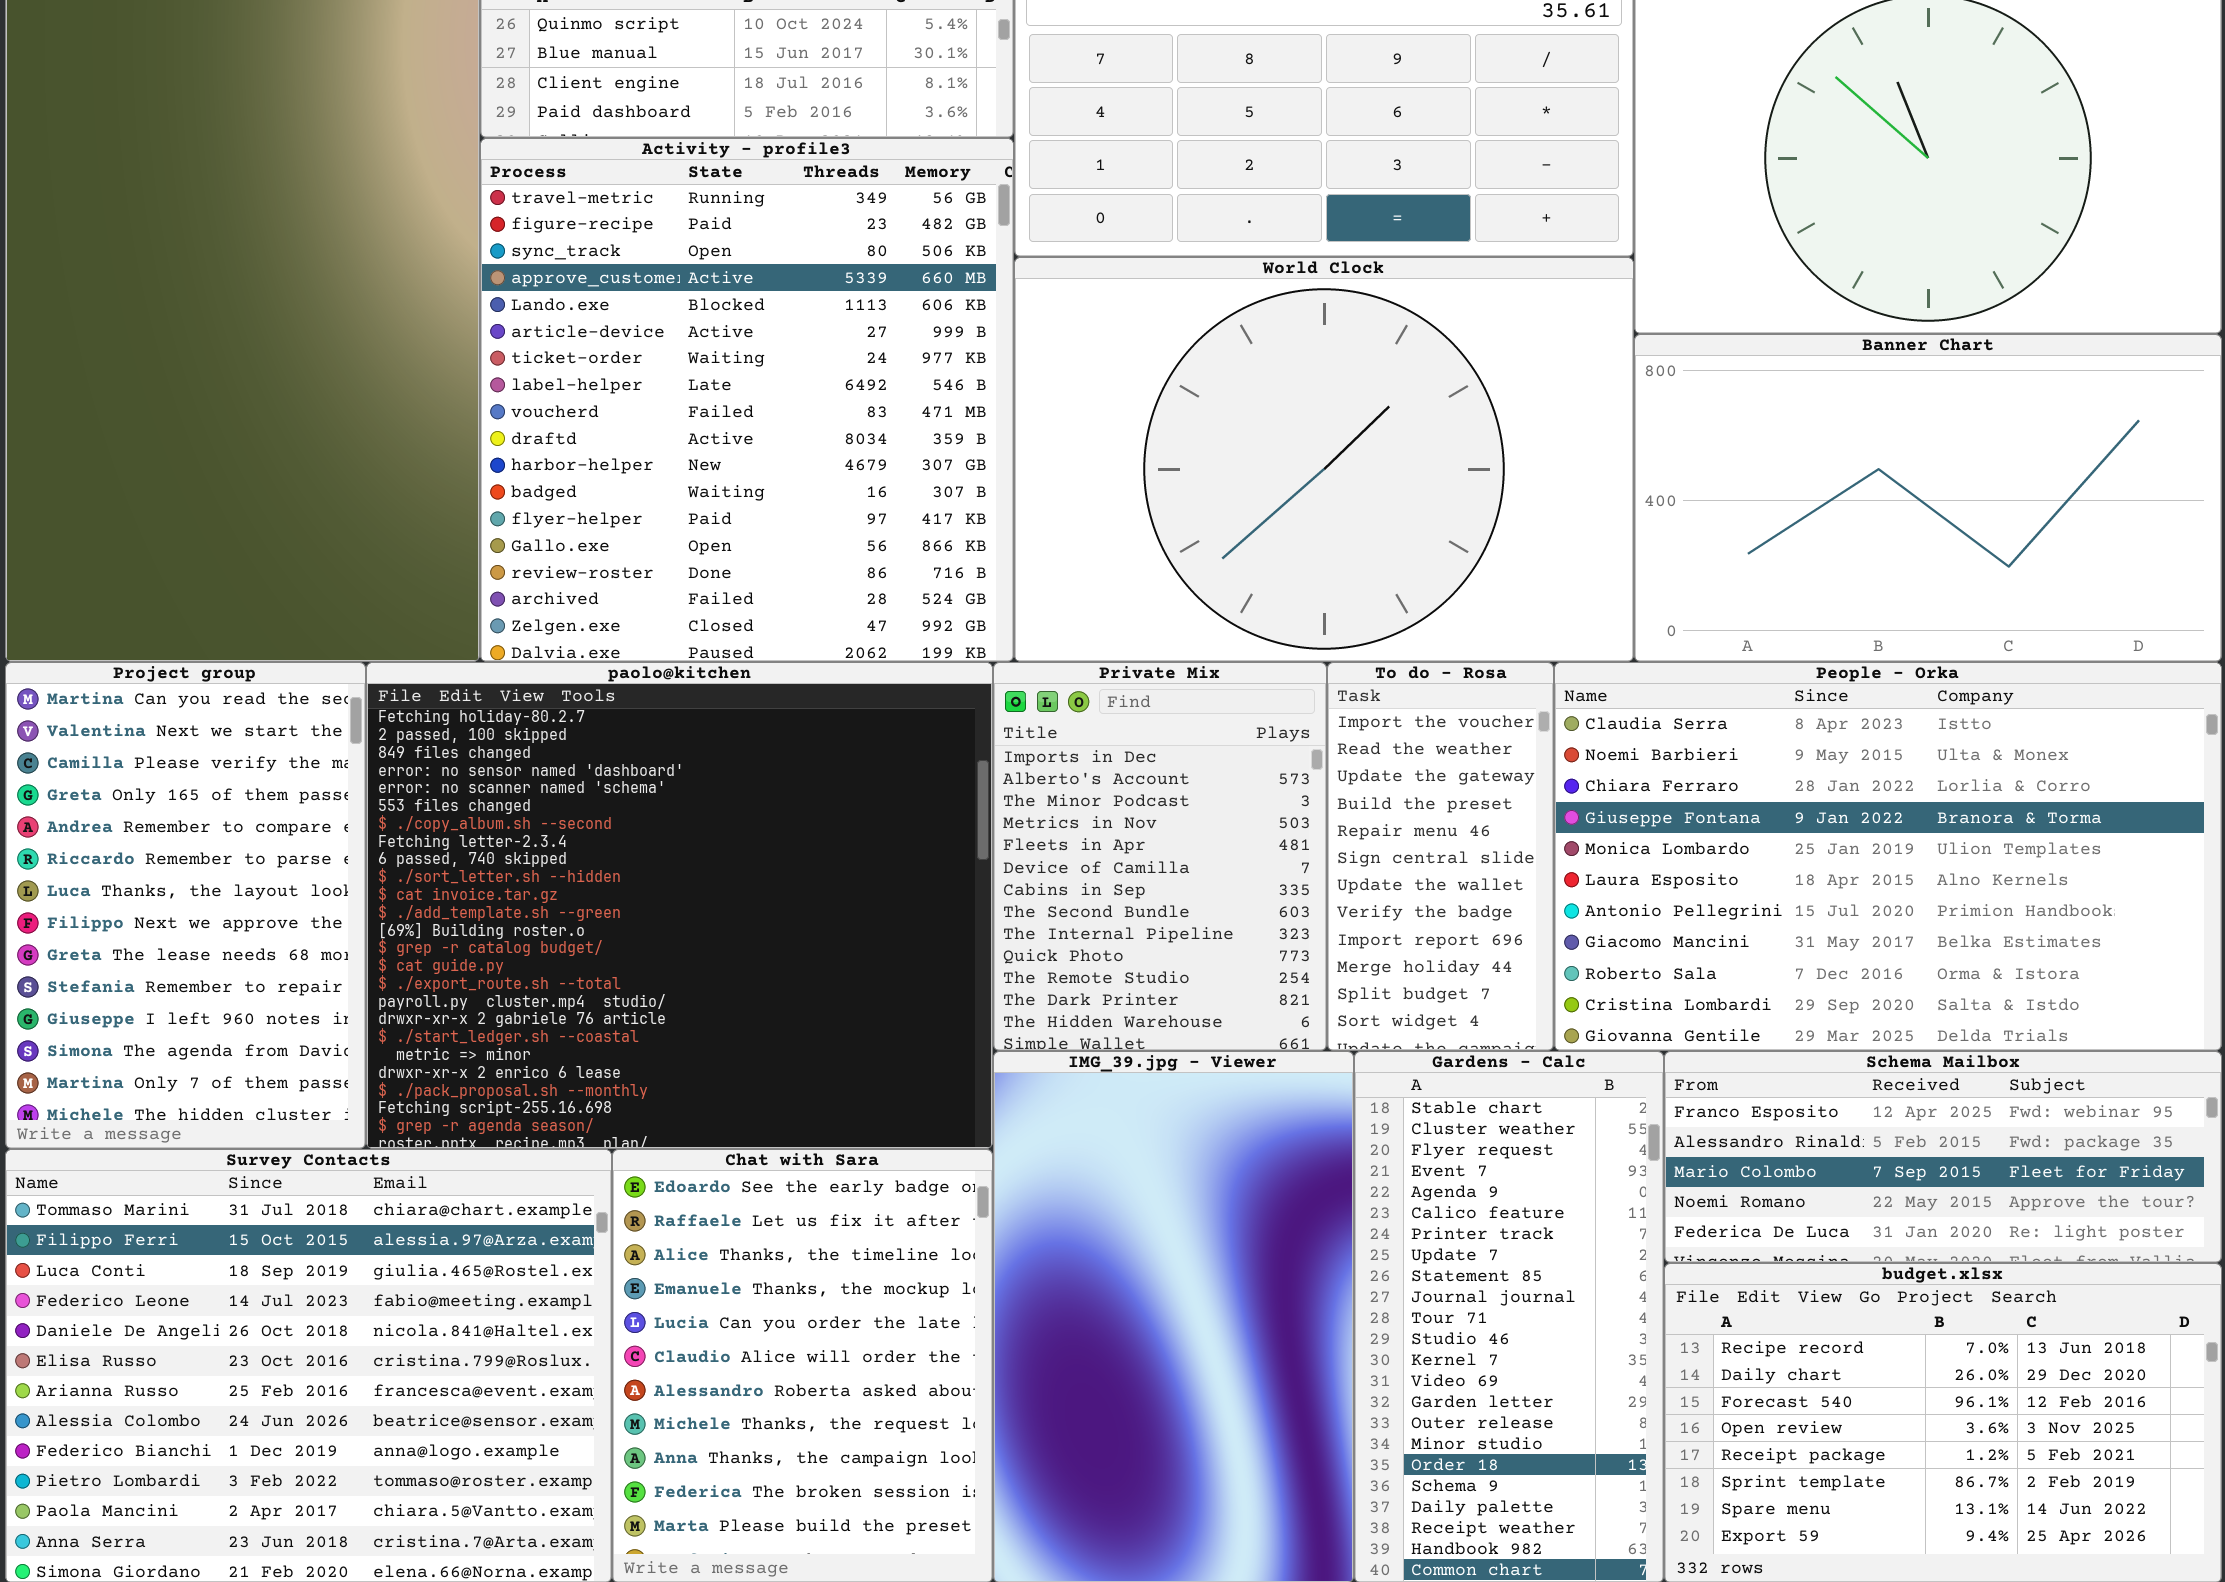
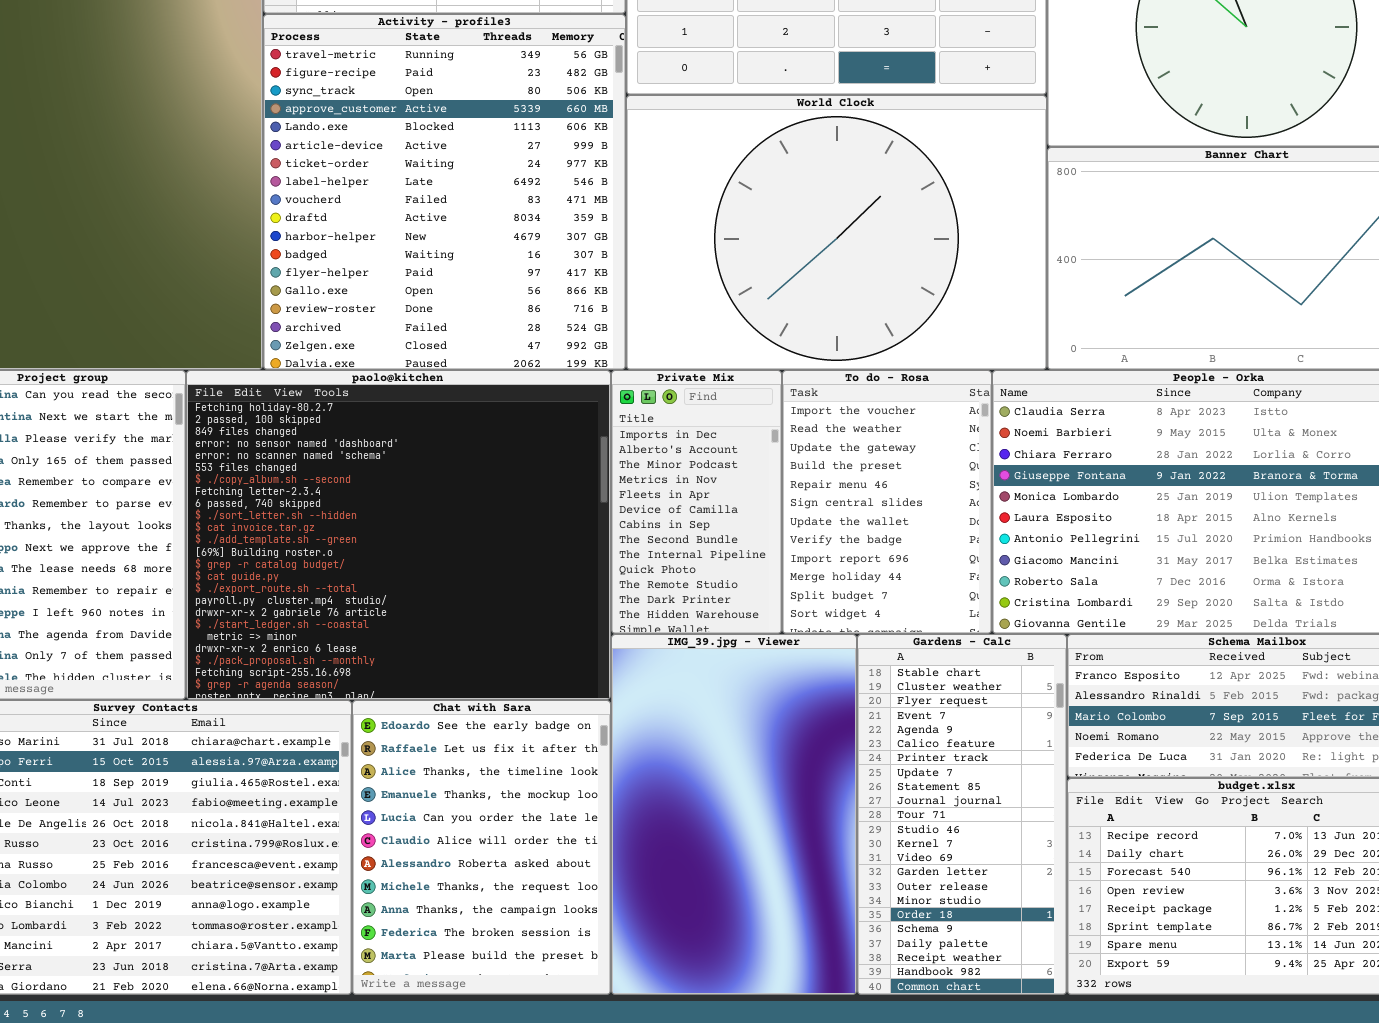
Private Mix: [993,662,1327,1051] -> [611,370,782,634], resized
To do - Rosa: [1327,662,1554,1051] -> [782,370,992,634], resized

